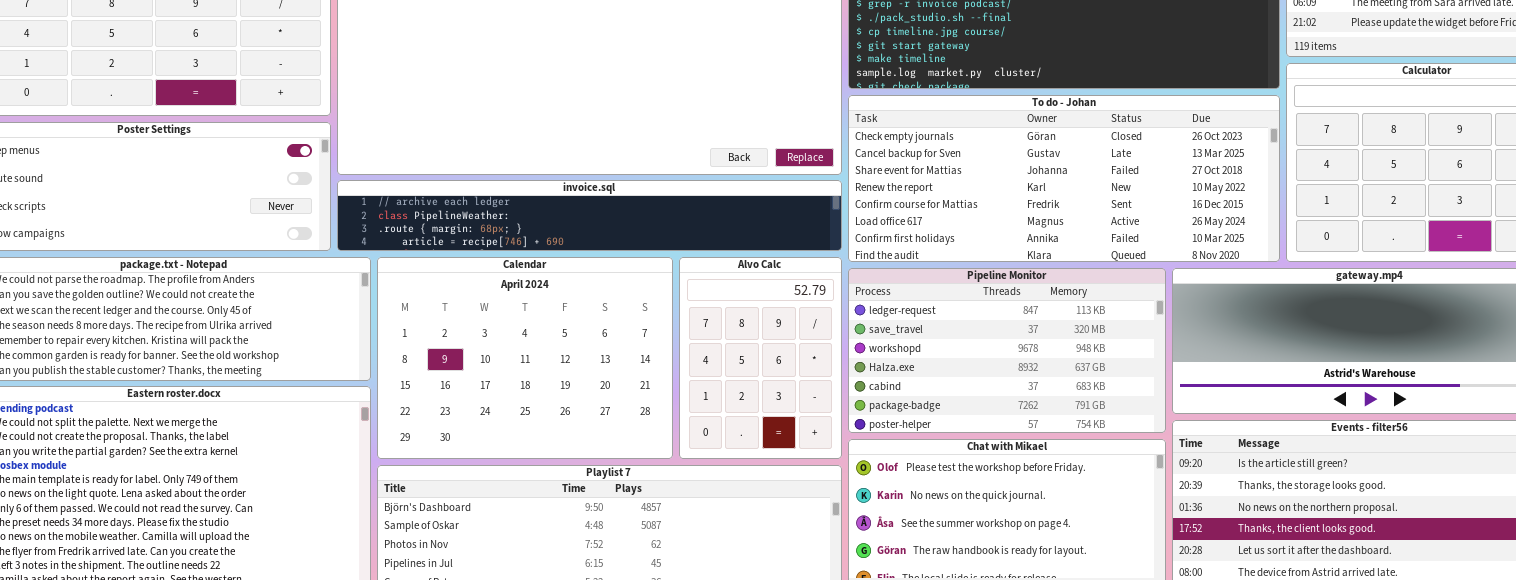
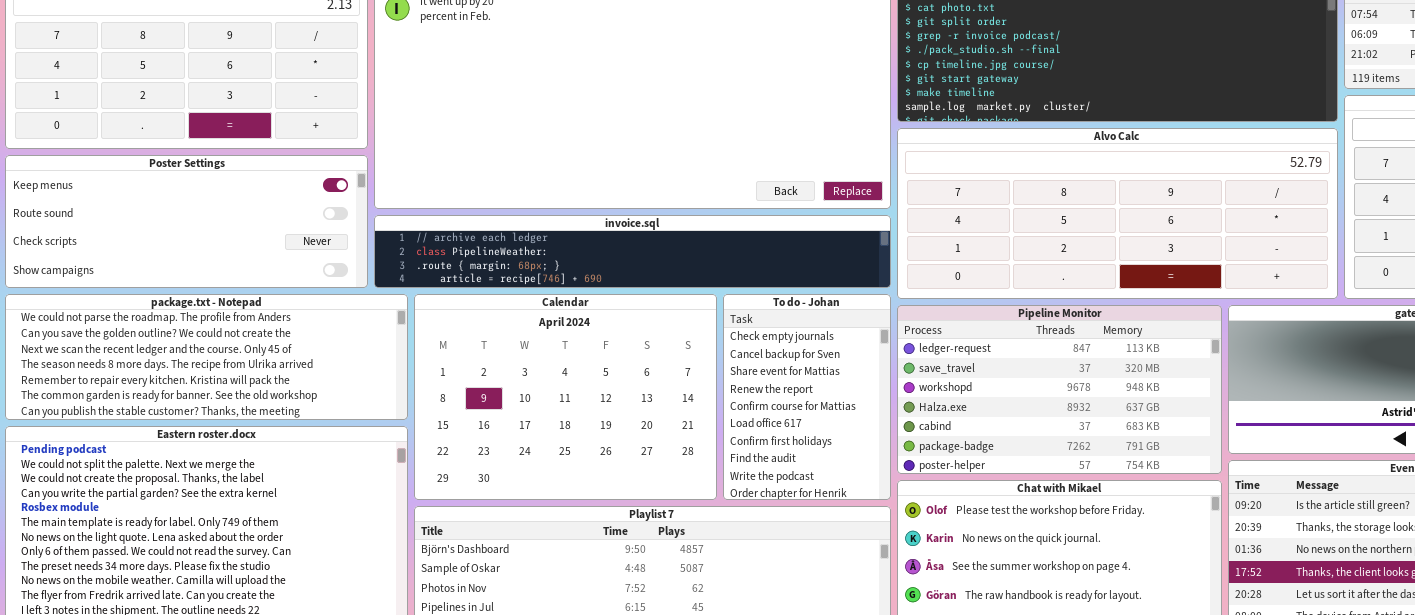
To do - Johan: [848,95,1280,262] -> [723,294,891,500], moved, resized
Alvo Calc: [679,257,842,459] -> [897,128,1338,299], moved, resized

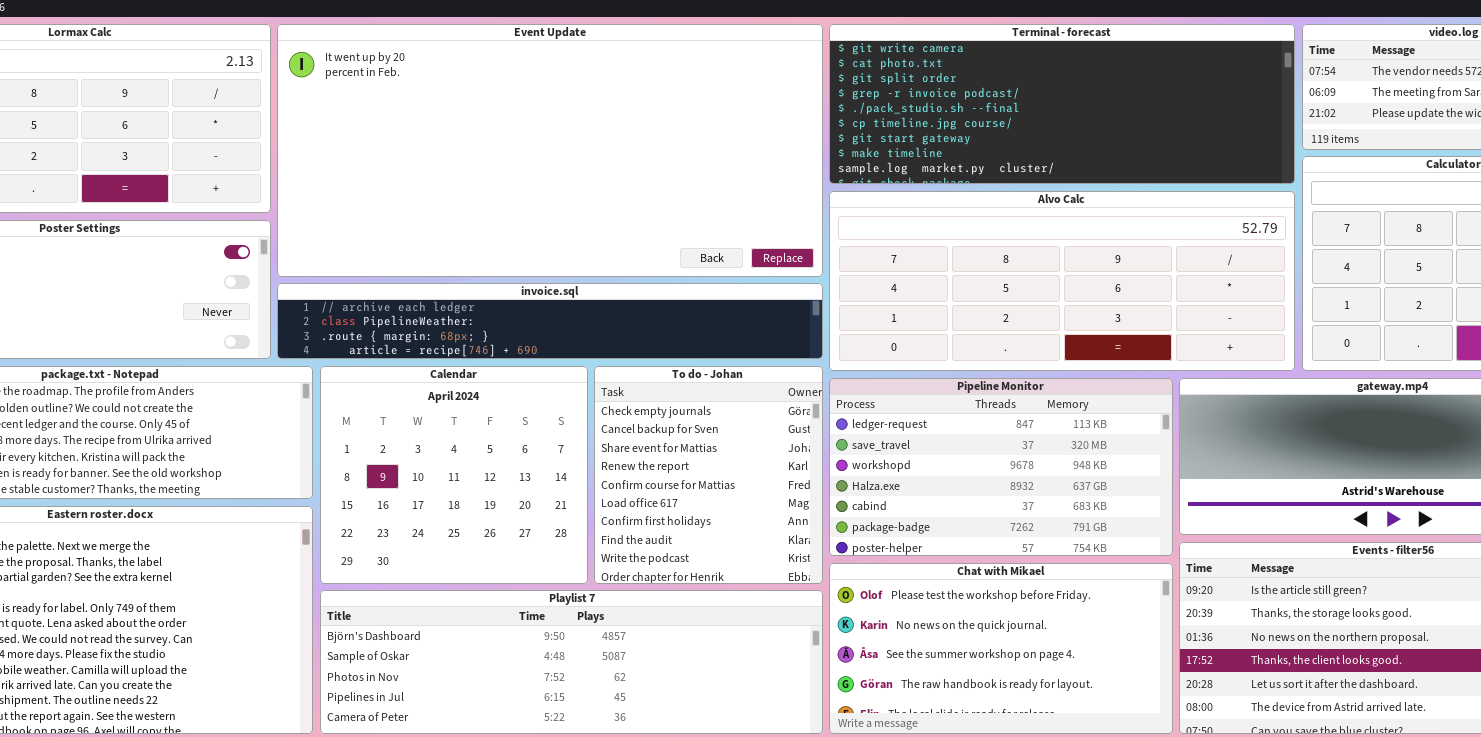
Calendar: [414,294,717,500] -> [320,366,588,584], resized
To do - Johan: [723,294,891,500] -> [594,366,823,584], resized

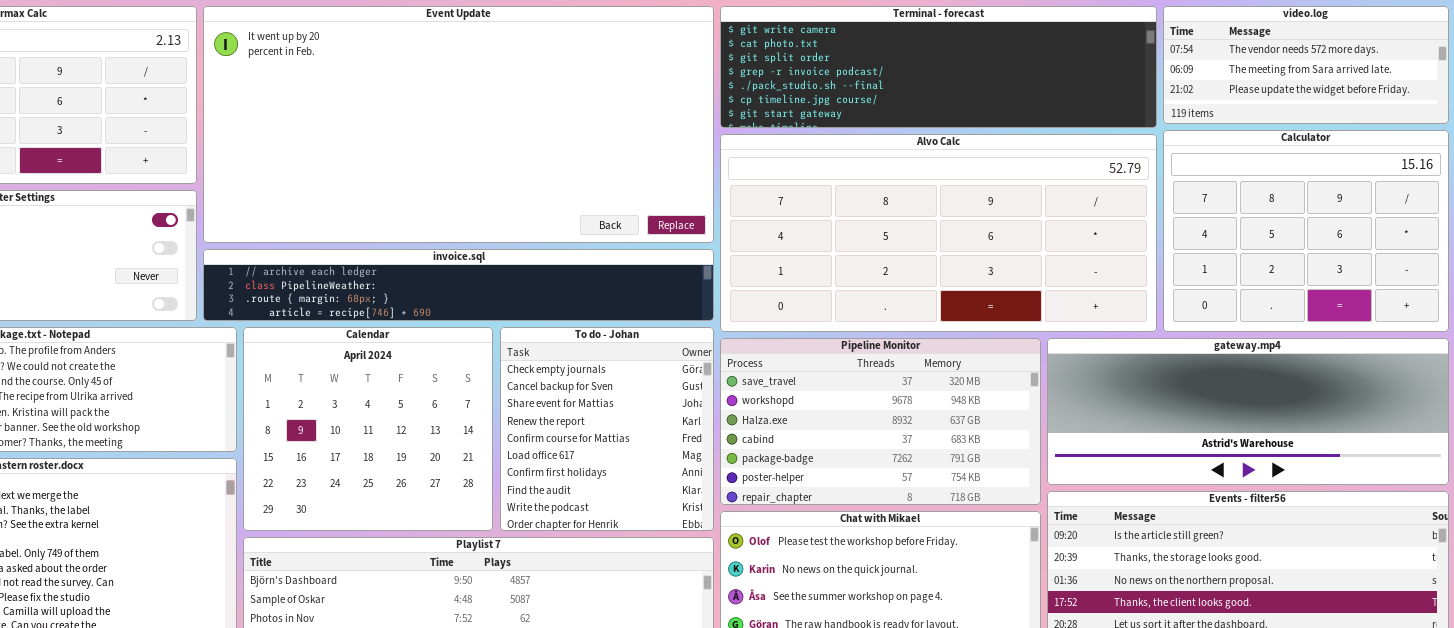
Terminal - forecast: [829,24,1295,184] -> [720,6,1157,128], resized
Alvo Calc: [829,191,1295,371] -> [720,134,1157,332], resized
Pipeline Monitor: [829,378,1173,556] -> [720,338,1041,505], scrolled down 1 row

